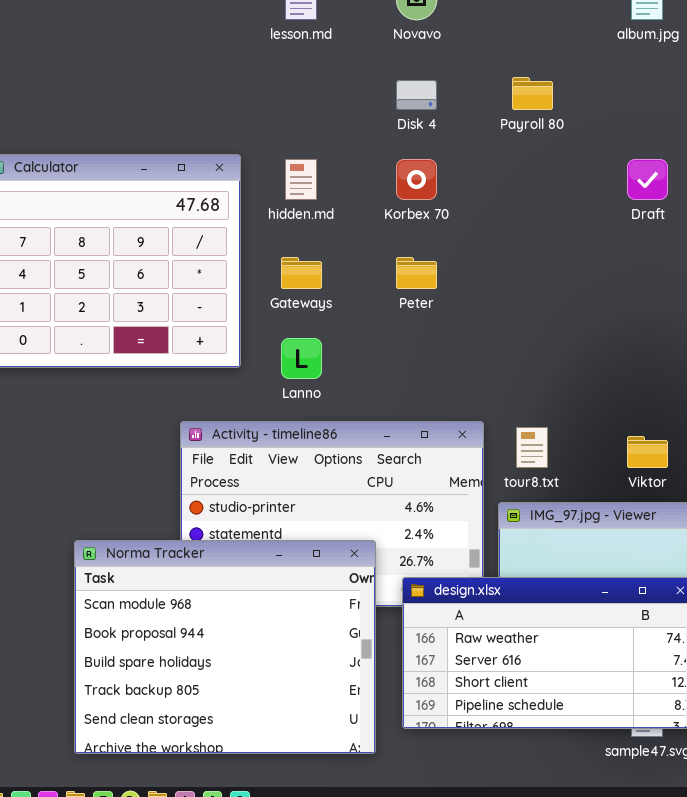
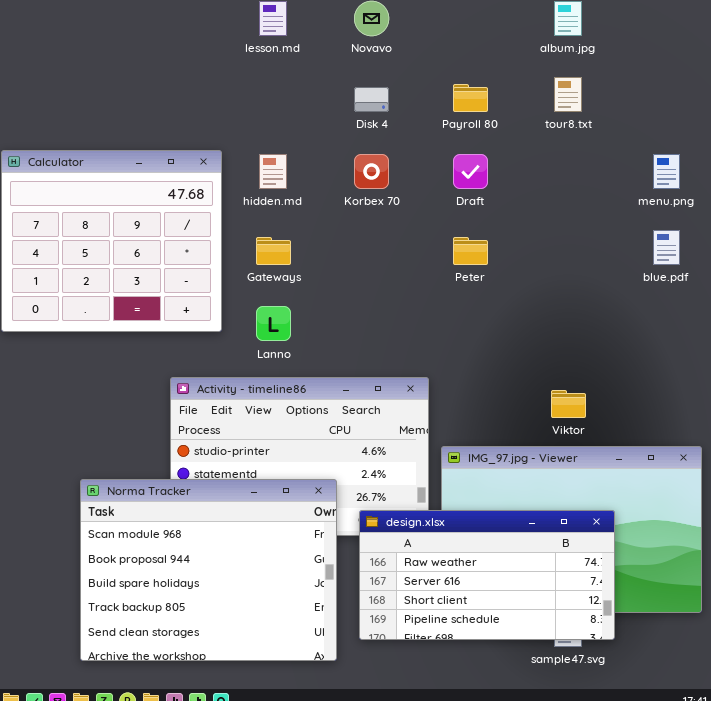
Draft: [627,159,668,200] -> [453,154,488,189], moved
Peter: [396,257,437,289] -> [453,237,488,265], moved
tour8.txt: [516,427,548,468] -> [554,77,582,112], moved

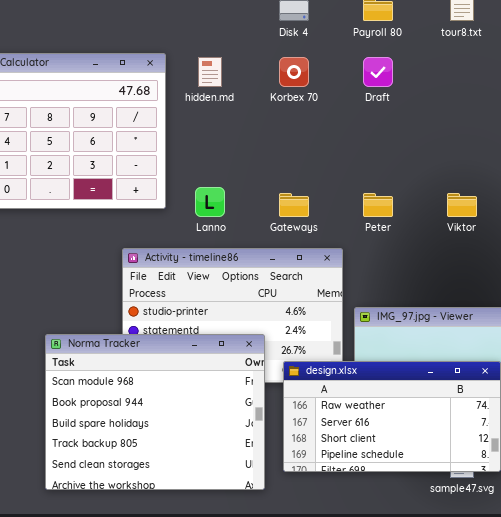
Gateways: [256,237,291,265] -> [279,193,309,217], moved
Peter: [453,237,488,265] -> [363,193,393,217], moved
Viktor: [551,390,586,418] -> [447,193,477,217], moved

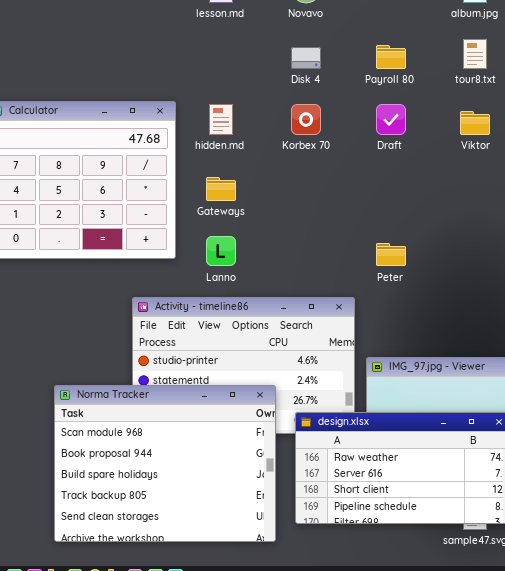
Gateways: [279,193,309,217] -> [206,177,236,201], moved
Viktor: [447,193,477,217] -> [460,111,490,135], moved

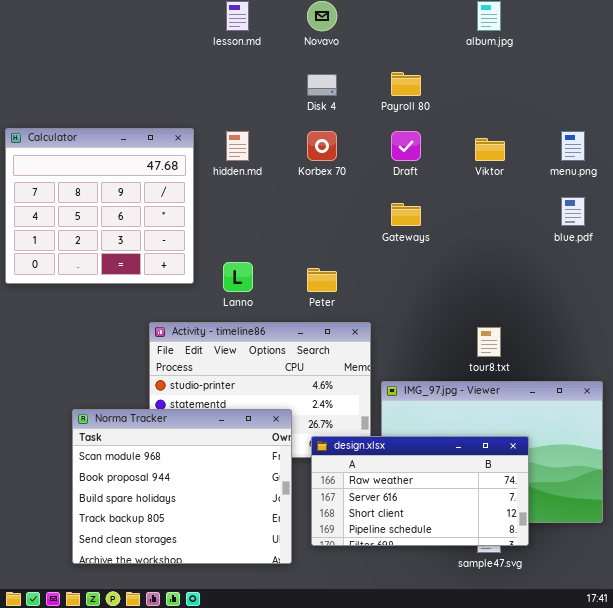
tour8.txt: [463,39,487,69] -> [477,327,501,357], moved
Gateways: [206,177,236,201] -> [391,203,421,226], moved
Peter: [376,243,406,266] -> [307,268,337,292], moved

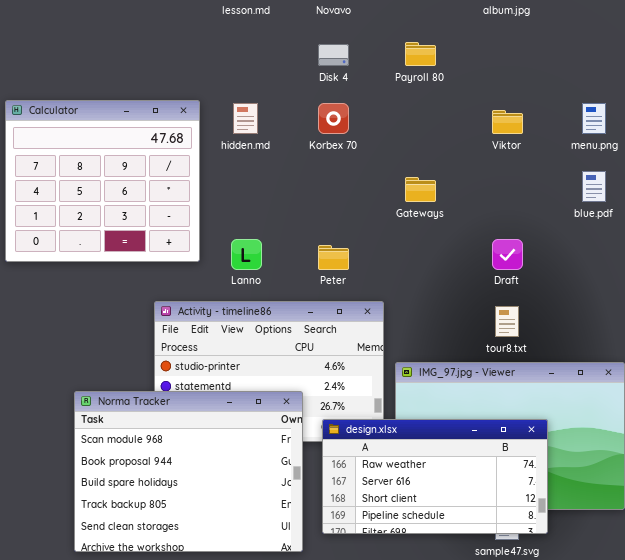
Draft: [391,131,421,161] -> [492,239,523,270], moved

